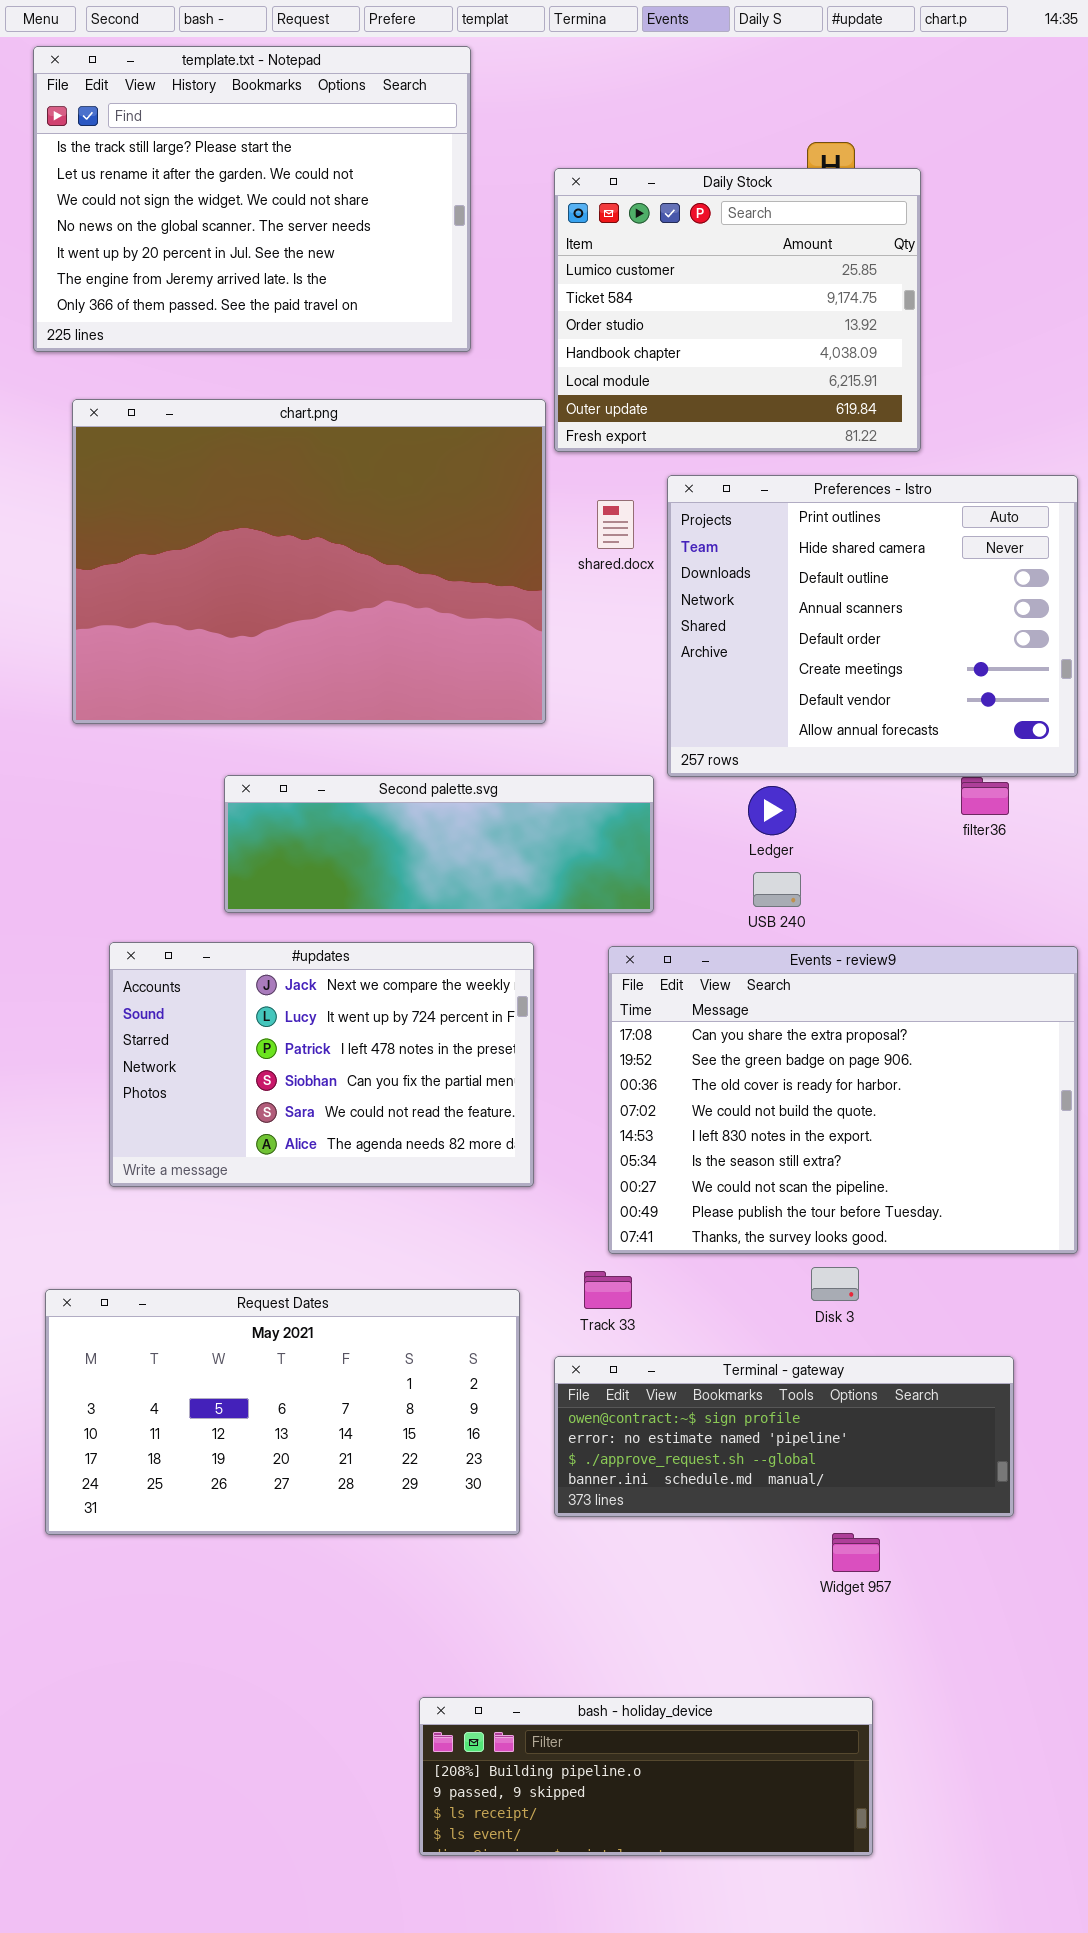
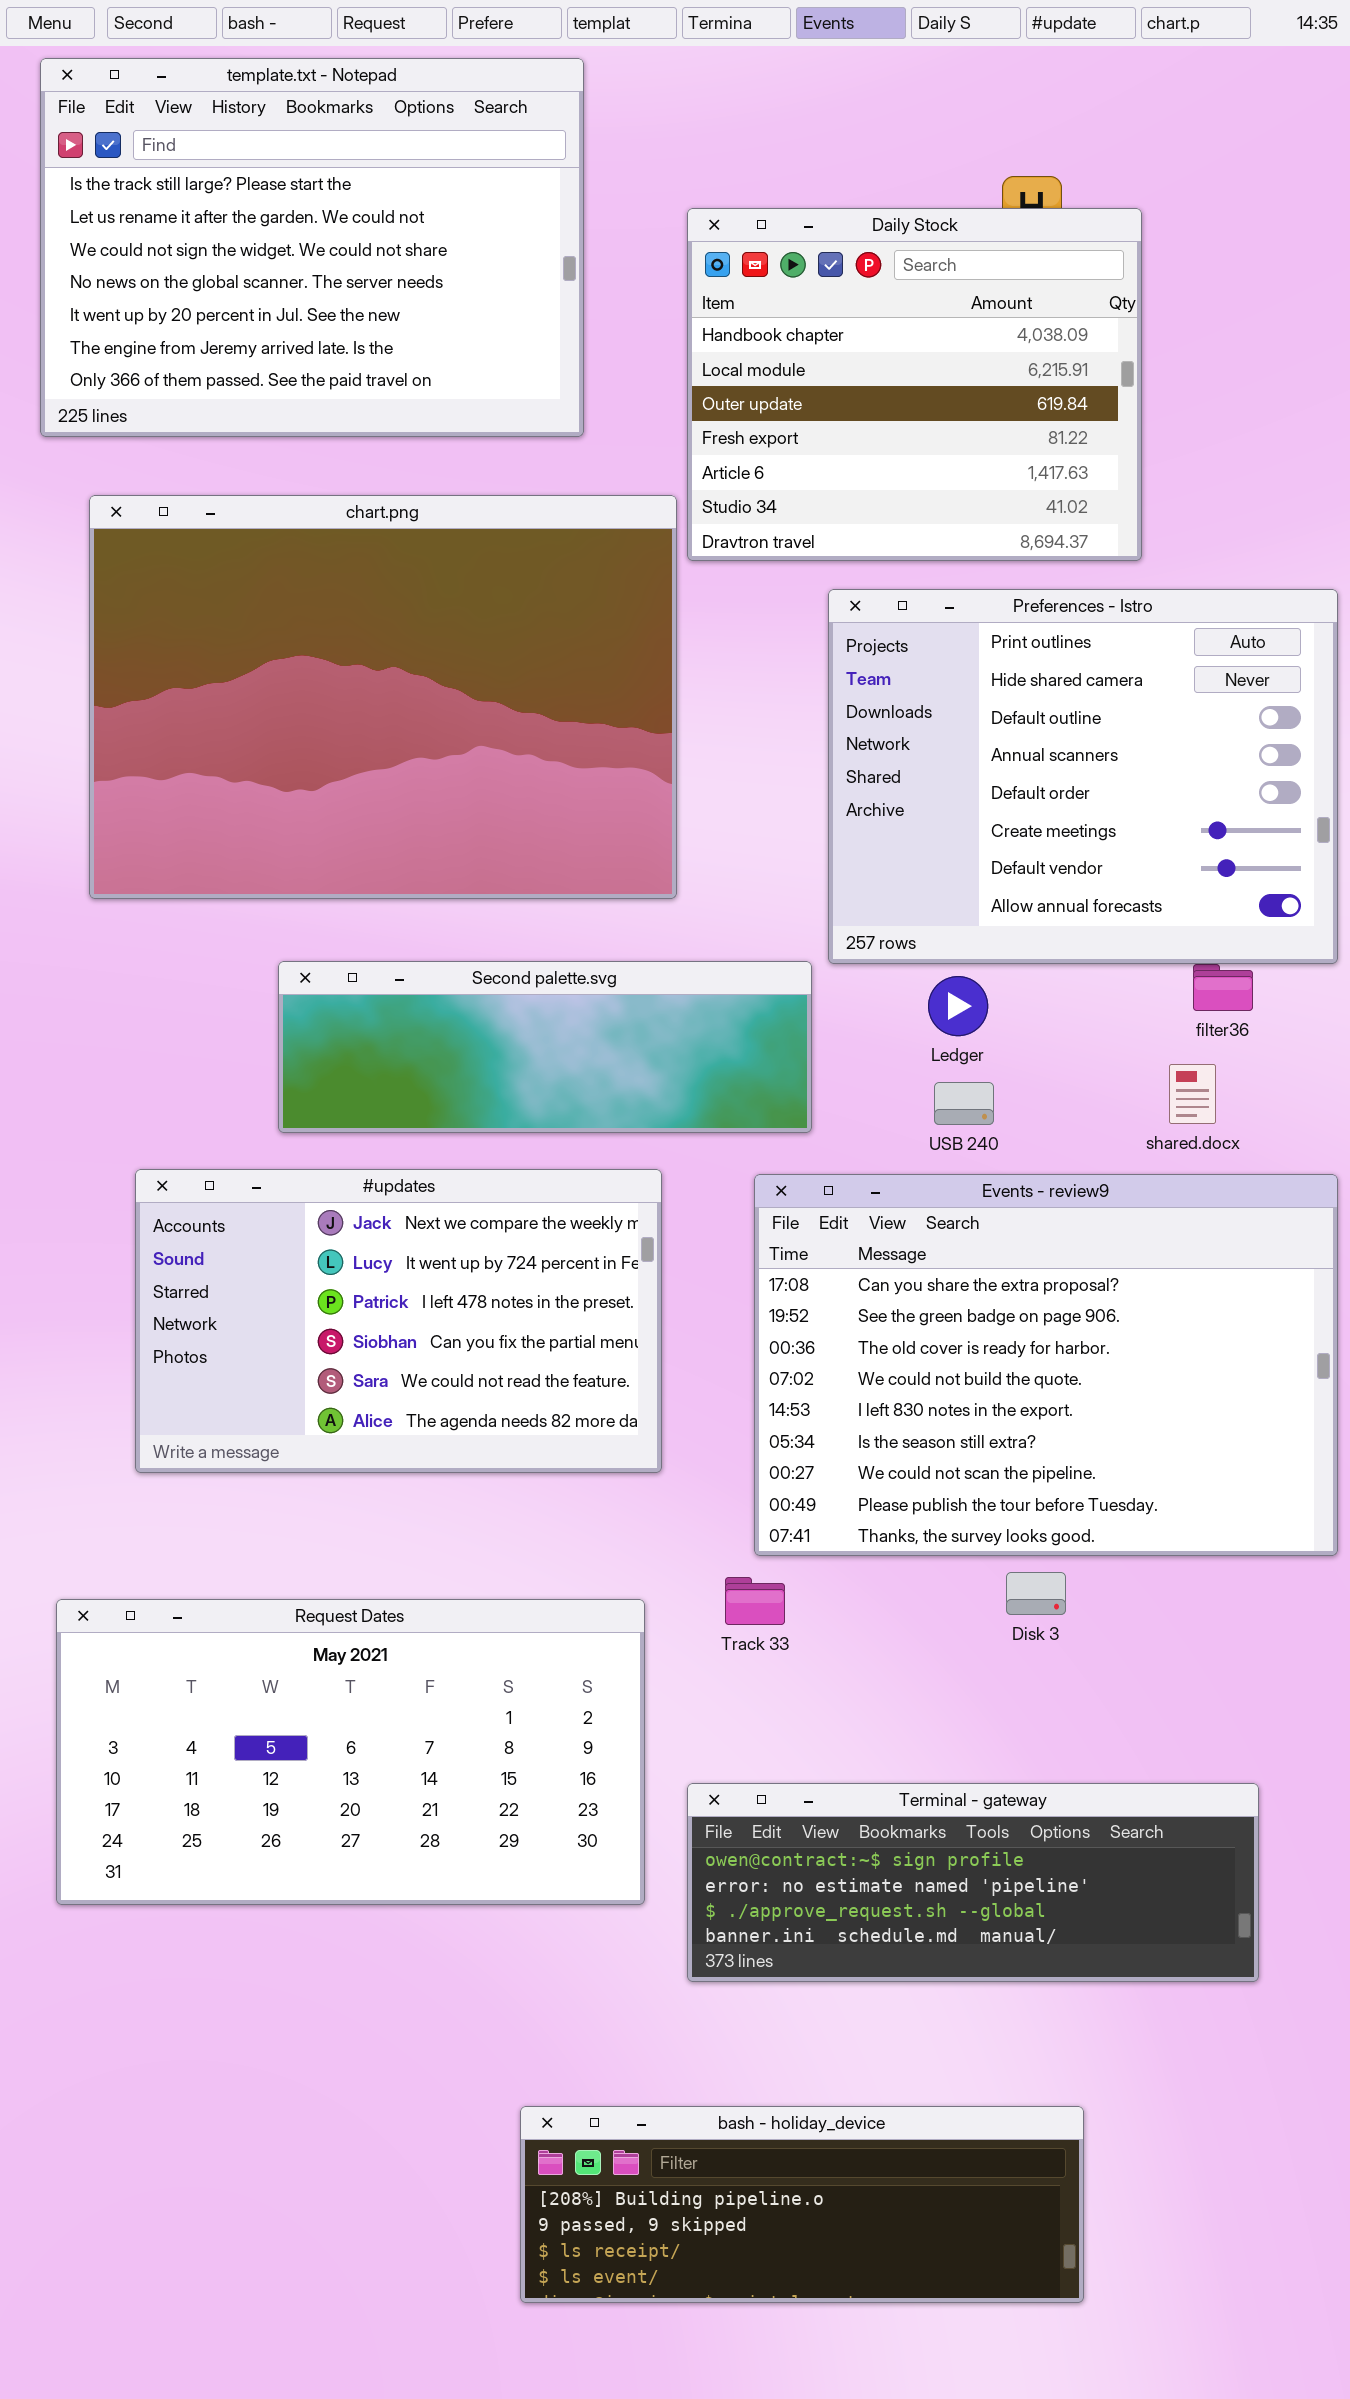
Daily Stock: [554,168,921,452] -> [687,208,1142,561], scrolled down 3 rows
shared.docx: [597,500,634,549] -> [1169,1064,1216,1124], moved
Terminal - gateway: [554,1356,1014,1517] -> [687,1783,1259,1982], moved

